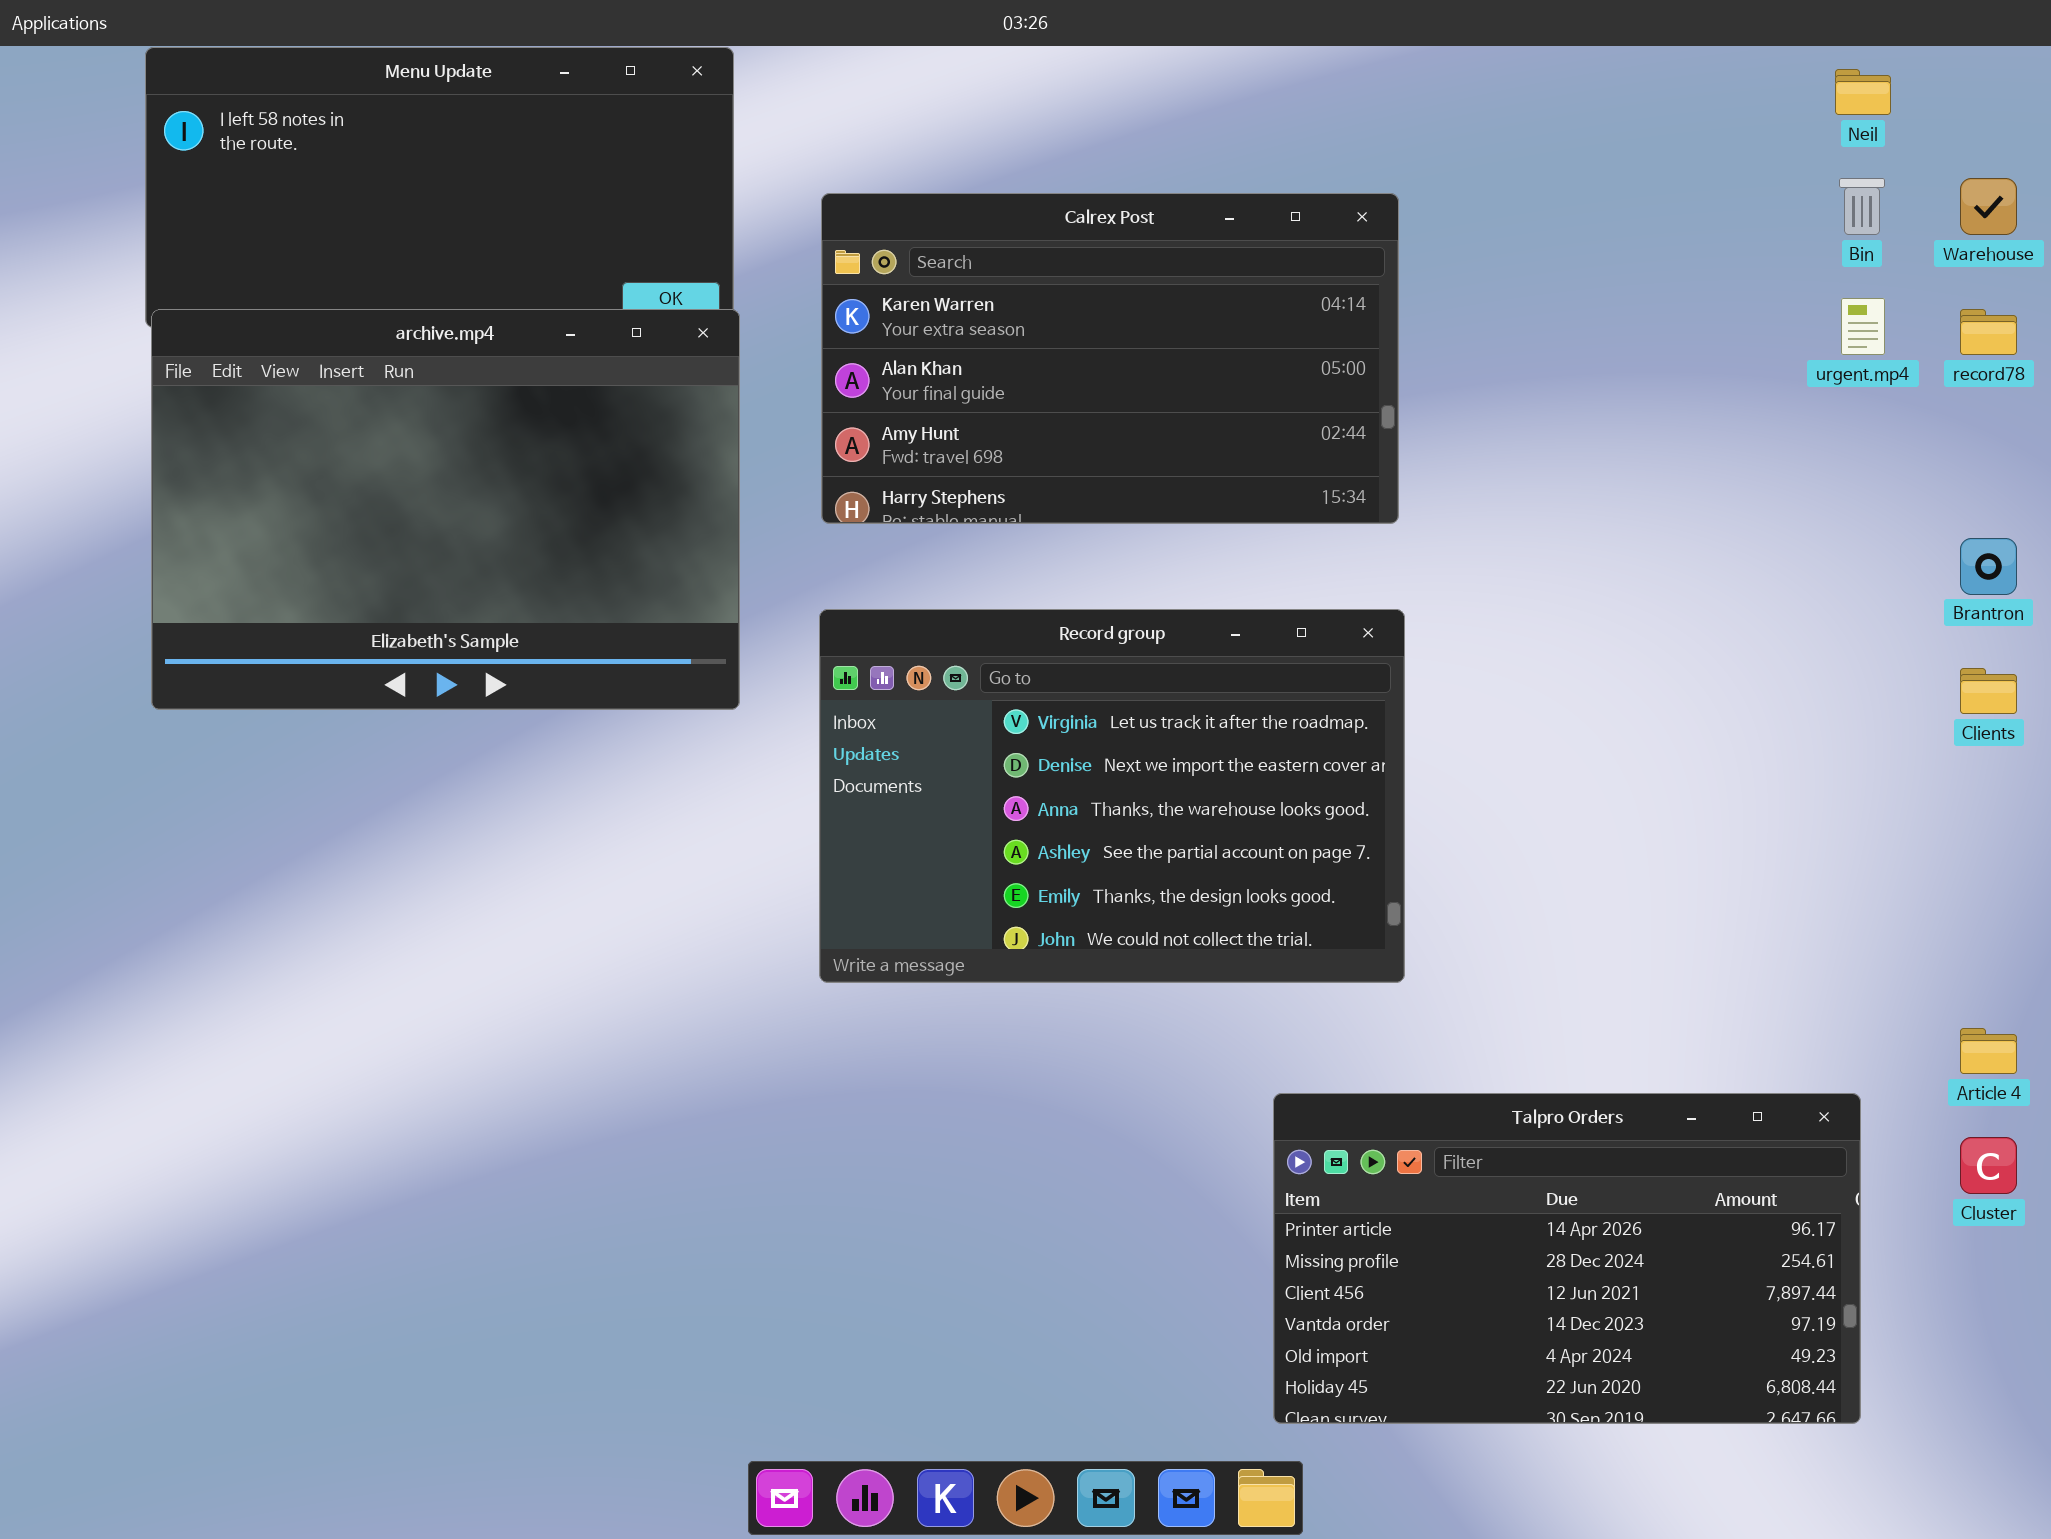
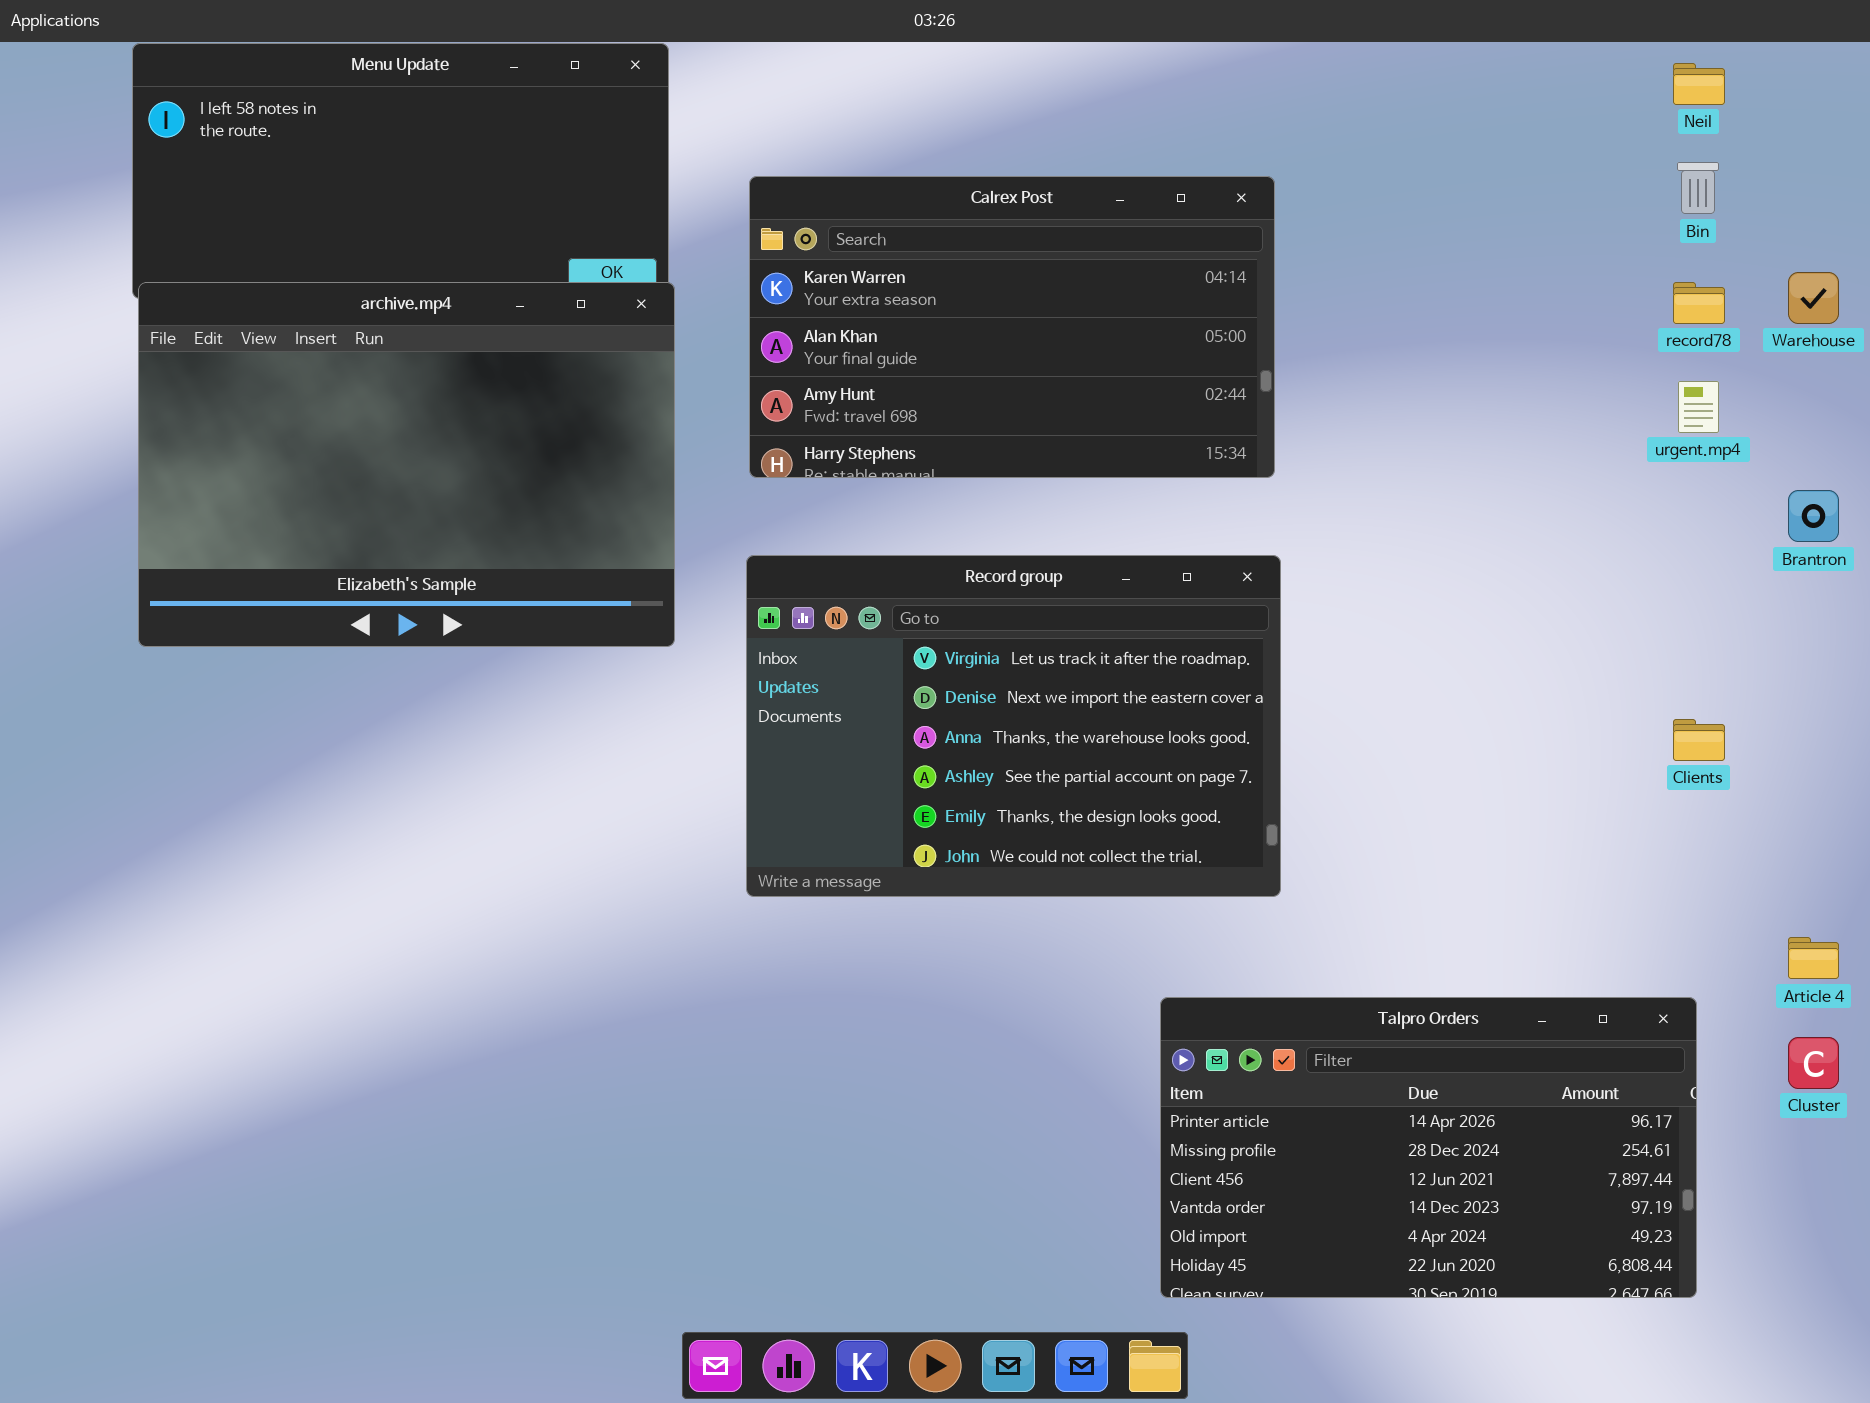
Warehouse: [1960,178,2017,235] -> [1788,272,1839,324], moved
urgent.mp4: [1841,298,1885,355] -> [1678,381,1719,433], moved
record78: [1960,309,2017,355] -> [1673,282,1725,324], moved
Clients: [1960,668,2017,714] -> [1673,719,1725,761], moved

